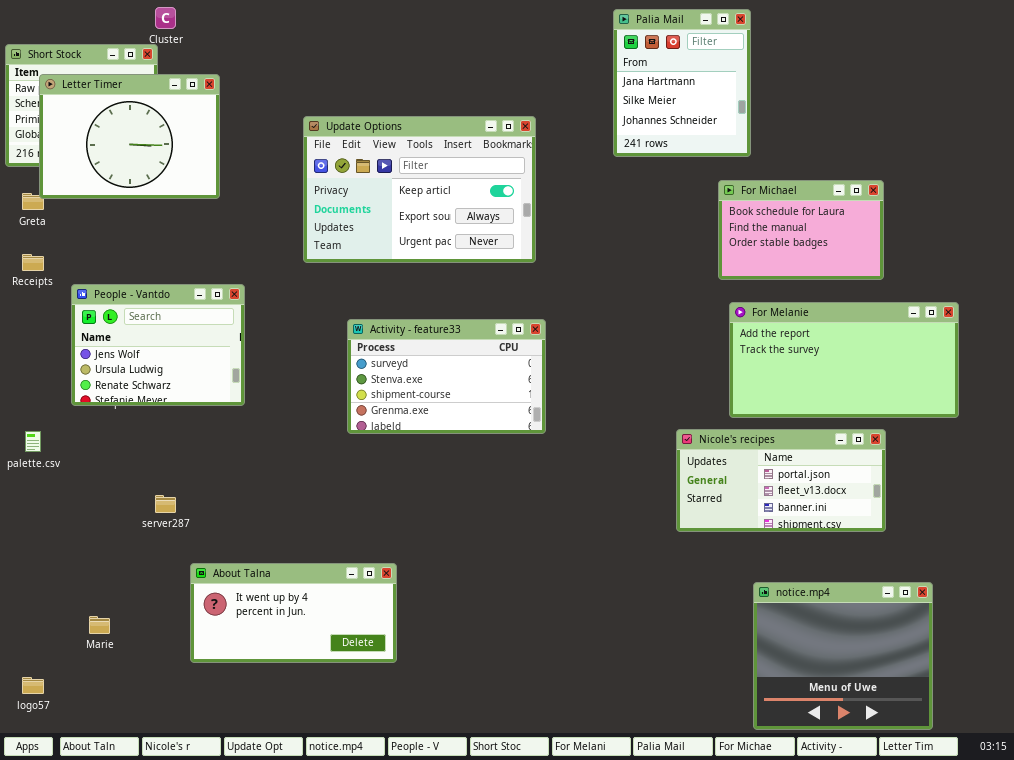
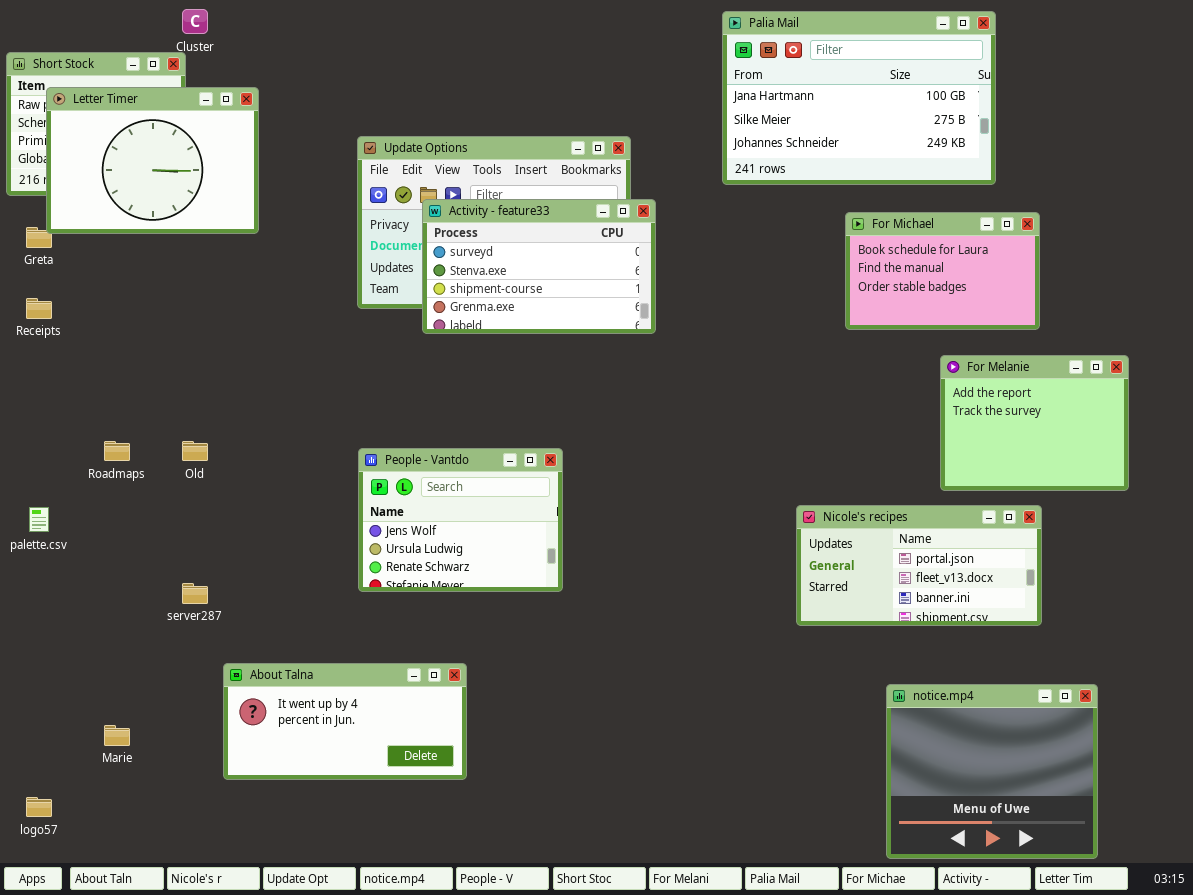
Palia Mail: [613,9,751,157] -> [722,11,996,185], resized
People - Vantdo: [71,284,245,406] -> [358,448,563,592], moved
For Melanie: [729,302,959,418] -> [940,355,1129,491], resized
Activity - feature33: [347,319,546,434] -> [422,199,656,334], moved

